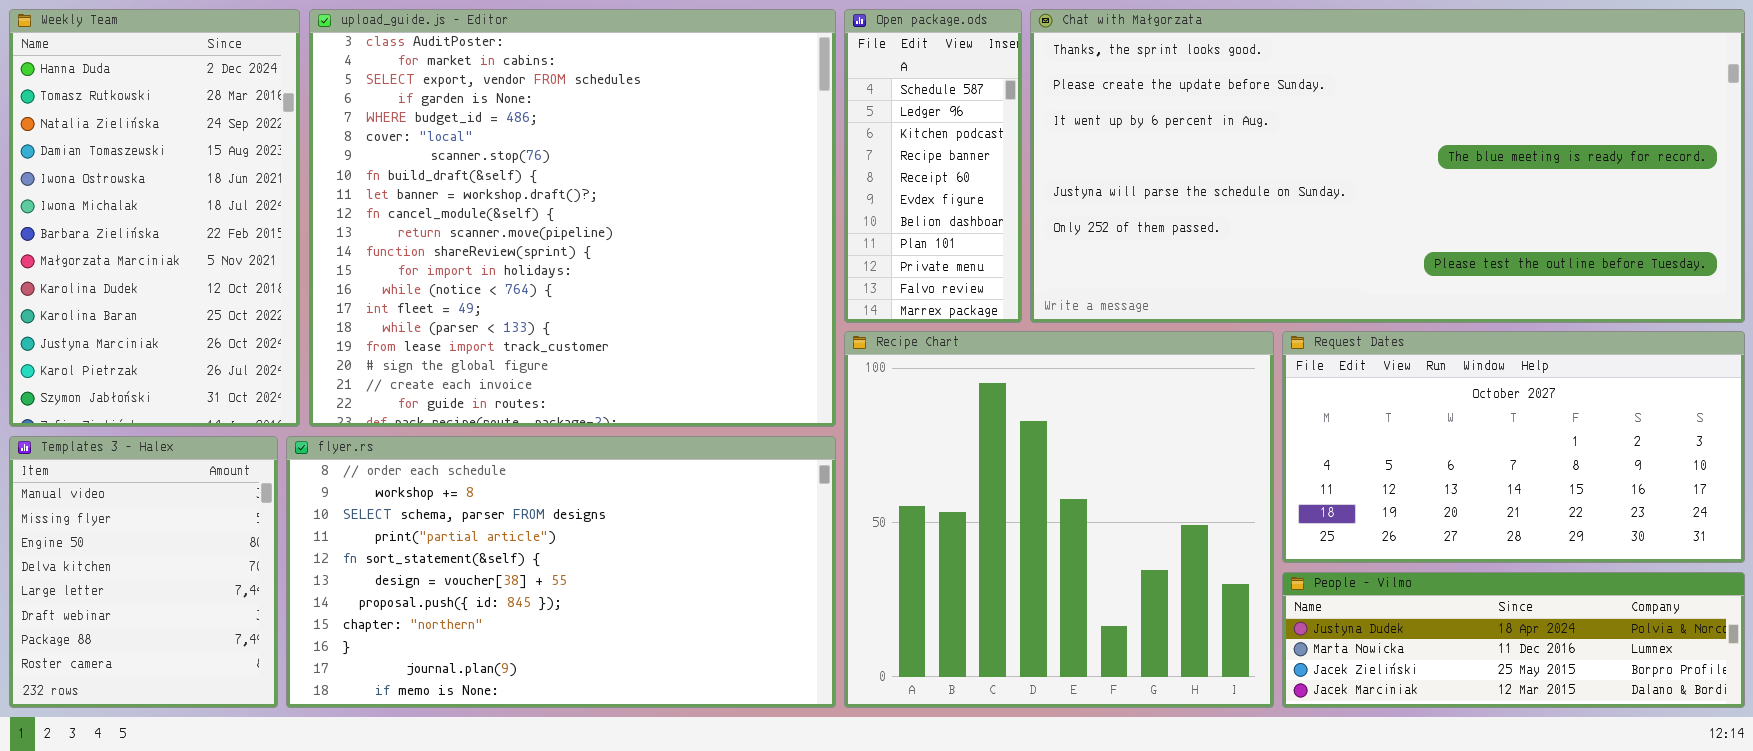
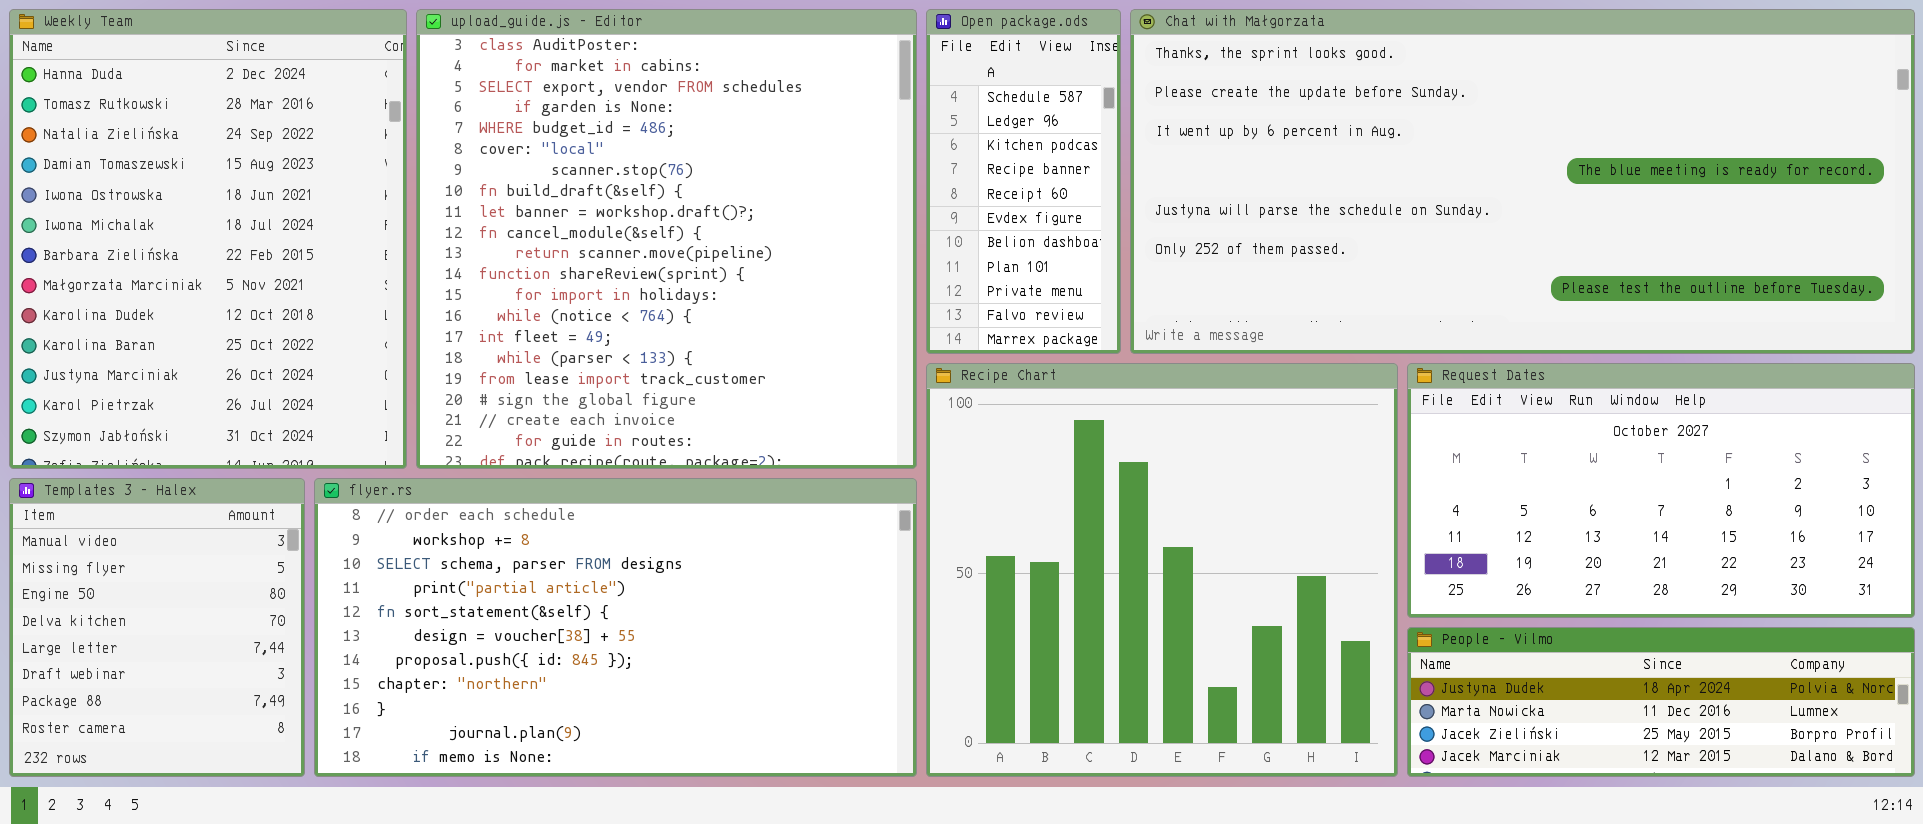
Weekly Team: [9,9,300,427] -> [9,9,407,469], resized
upload_guide.js - Editor: [309,9,836,427] -> [416,9,917,469], resized

